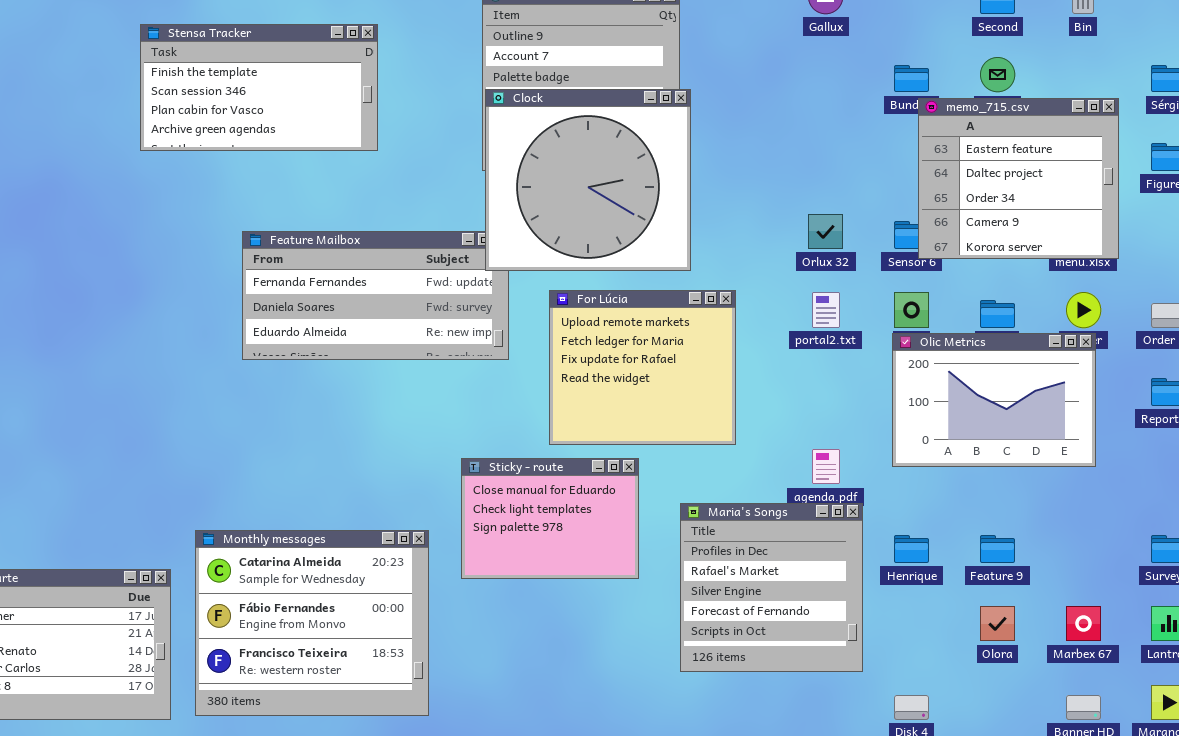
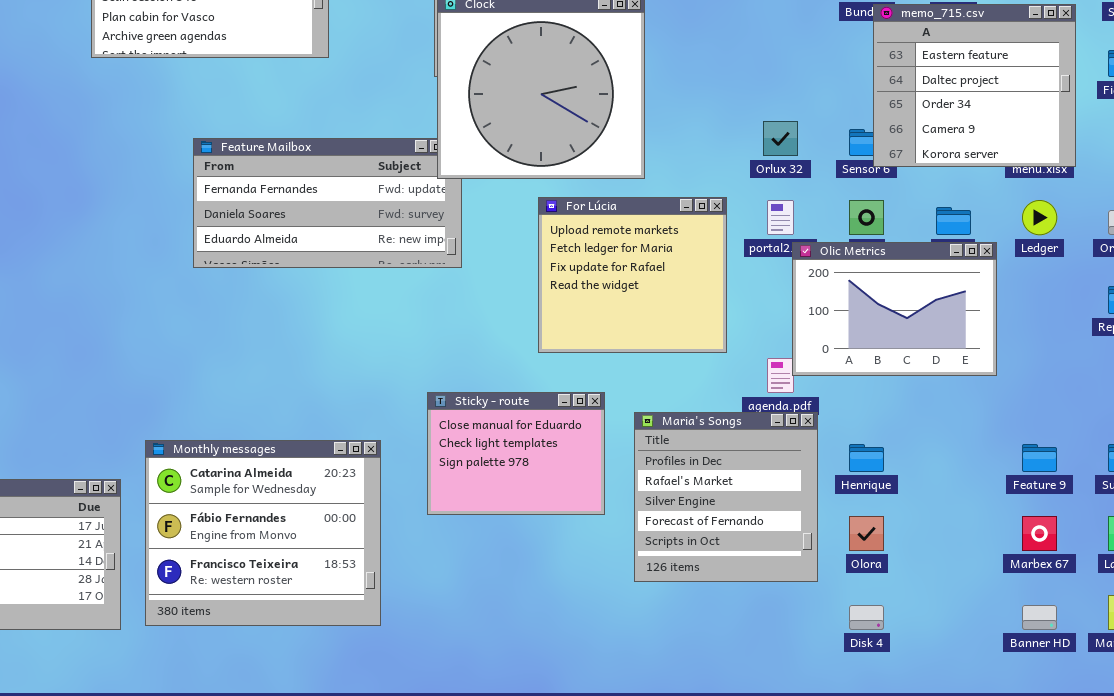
For Lúcia: [549,290,736,445] -> [538,197,727,353], moved
Olic Metrics: [892,333,1096,467] -> [792,242,997,376], moved
Sticky - route: [461,458,639,579] -> [427,392,605,515], moved
Feature 9: [980,535,1015,563] -> [1022,444,1057,472], moved
Olora: [980,606,1015,641] -> [849,516,884,551], moved

